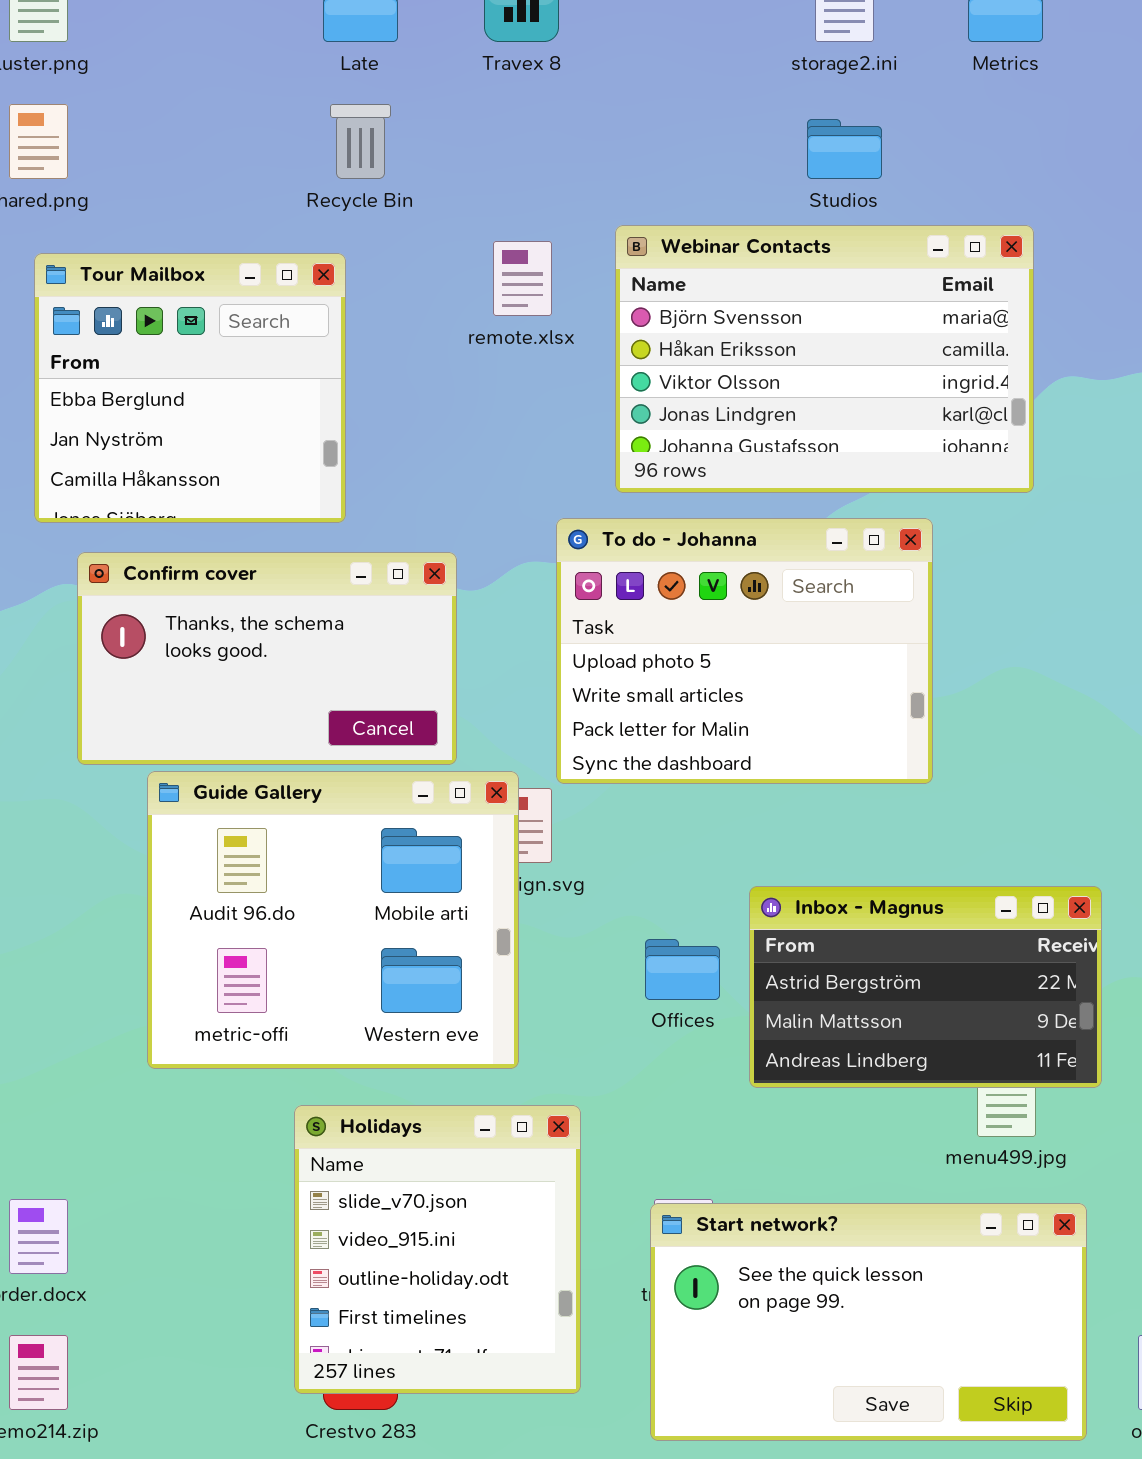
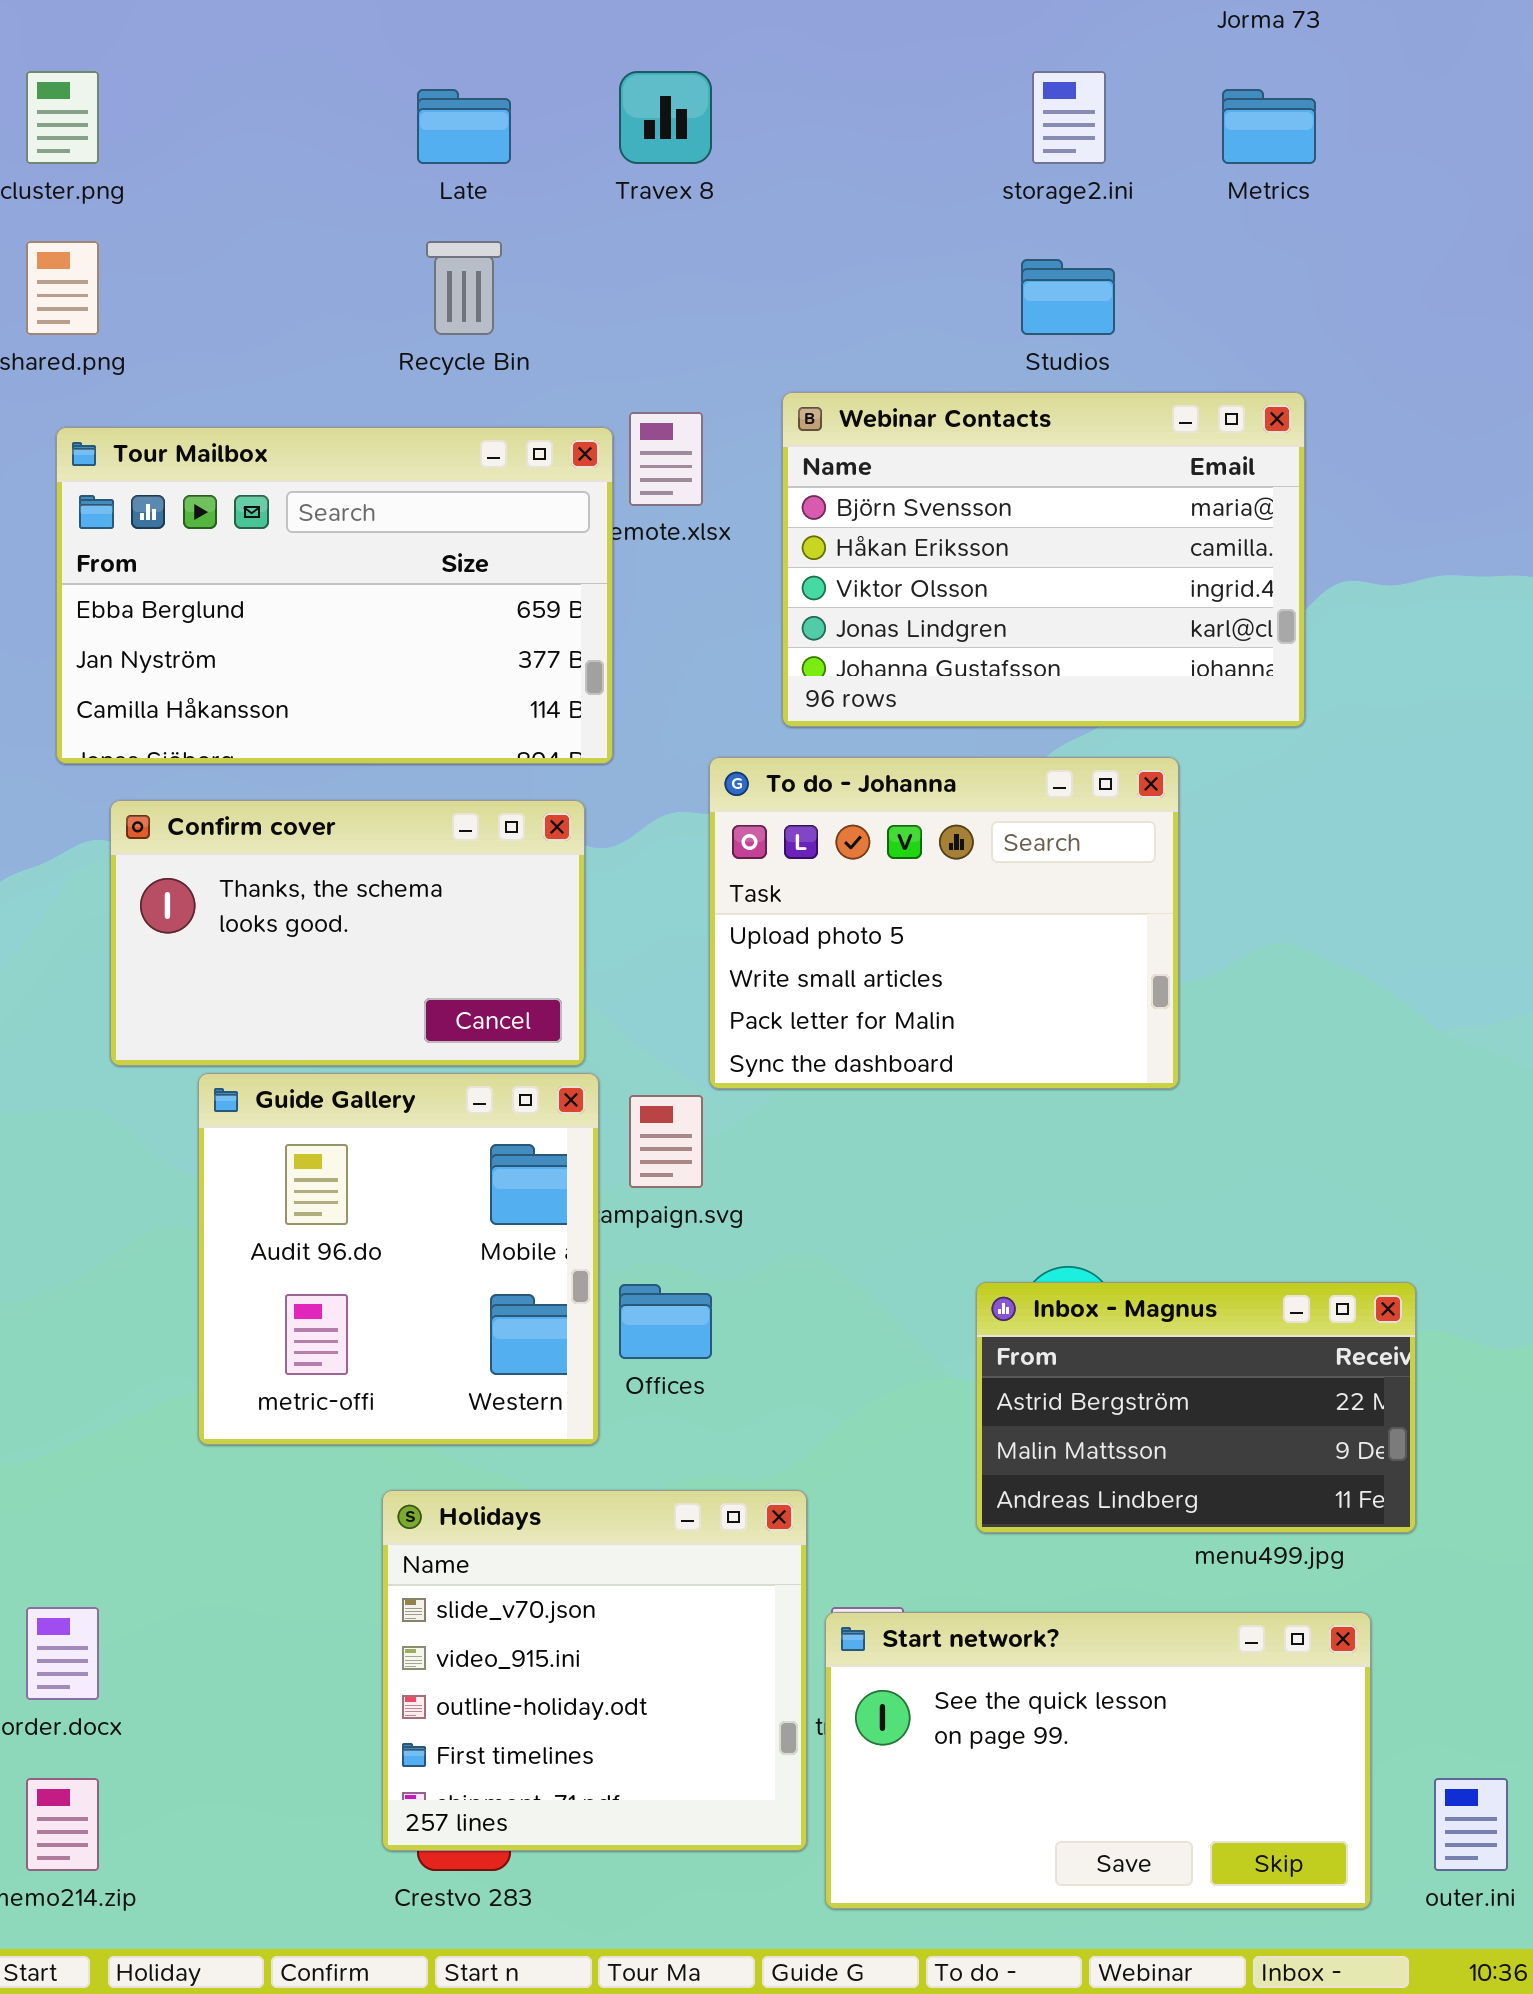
Tour Mailbox: [34,253,346,523] -> [56,427,613,764], resized
Guide Gallery: [147,771,519,1069] -> [198,1073,599,1445], resized
Inbox - Magnus: [749,886,1102,1088] -> [976,1282,1416,1533], moved
Offices: [645,939,720,1000] -> [619,1284,712,1359], moved
Holidays: [294,1105,581,1394] -> [382,1490,807,1851], resized

